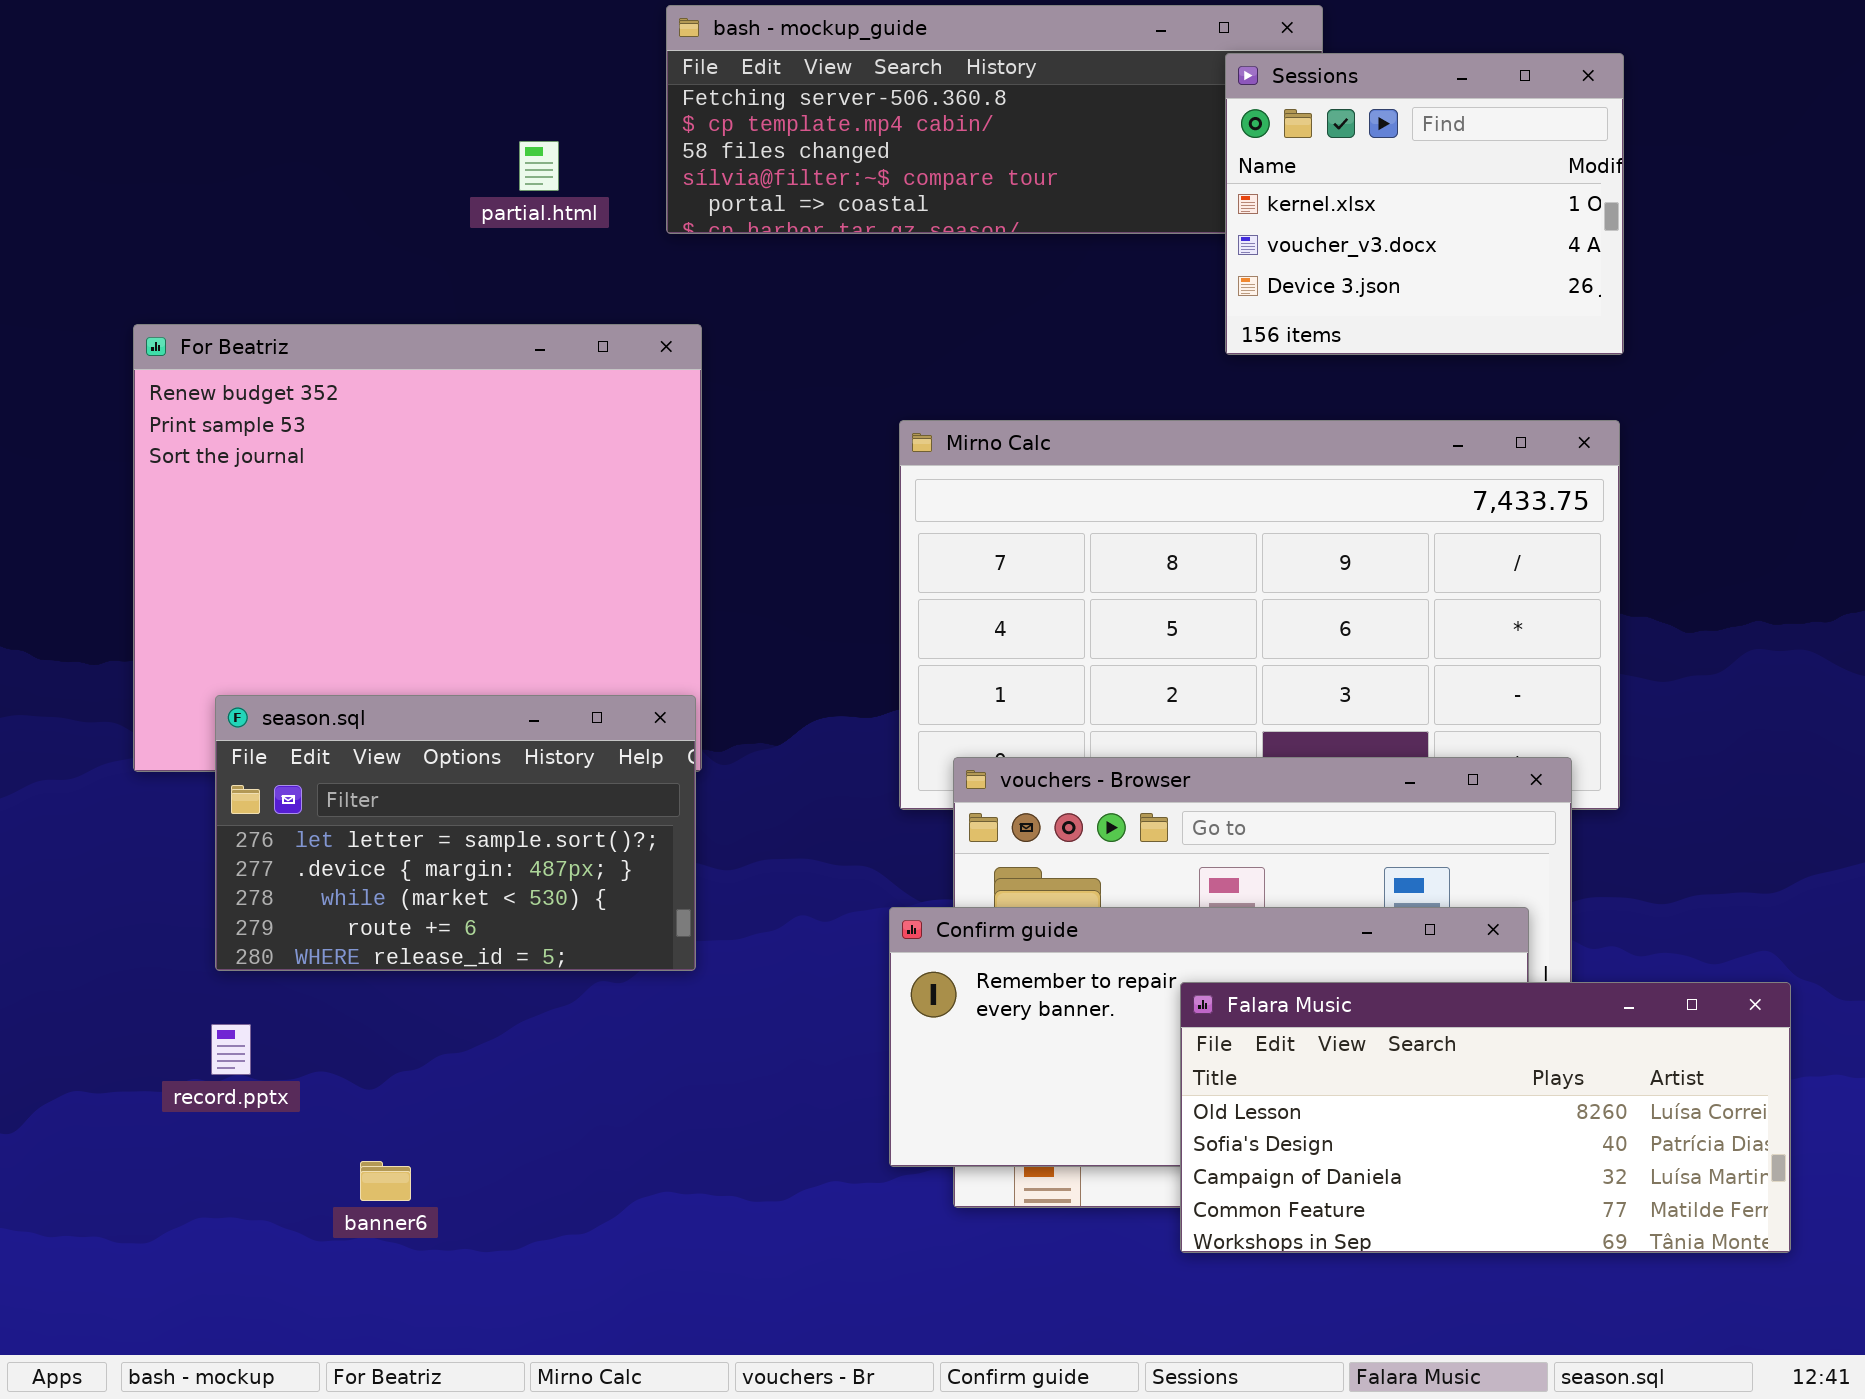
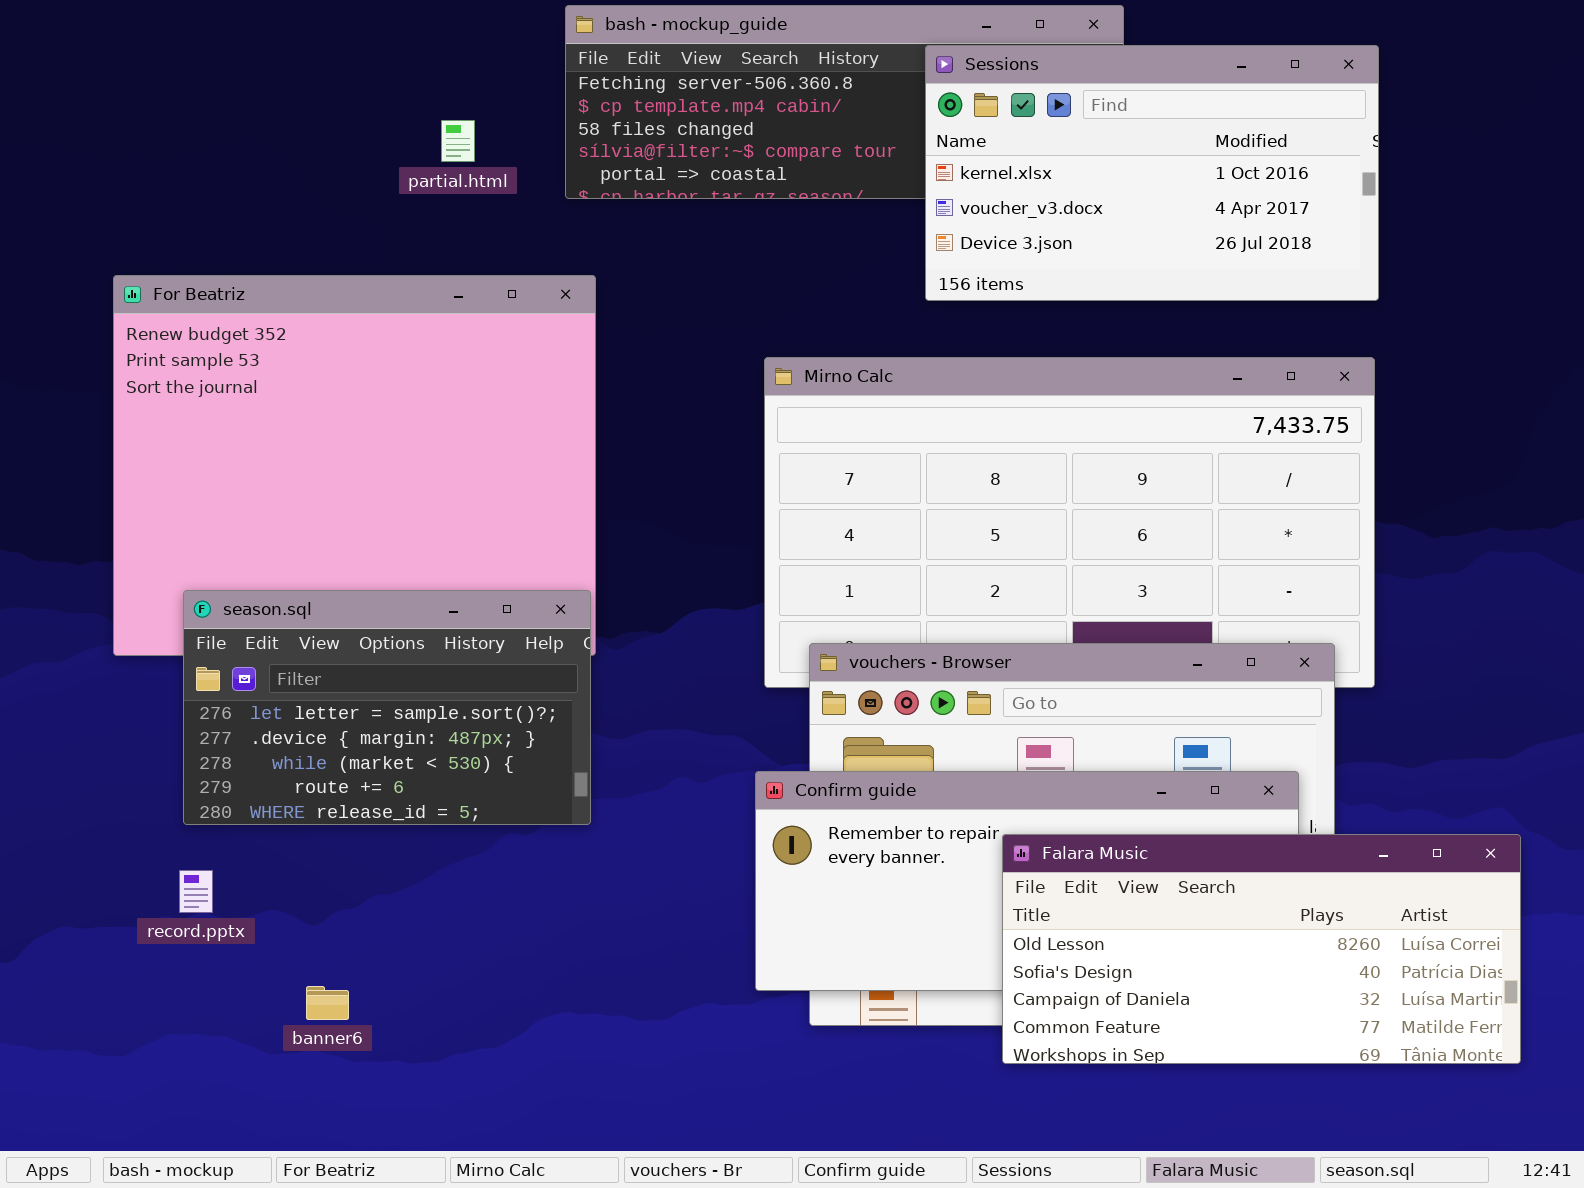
Sessions: [1225,53,1624,355] -> [925,45,1379,301], resized

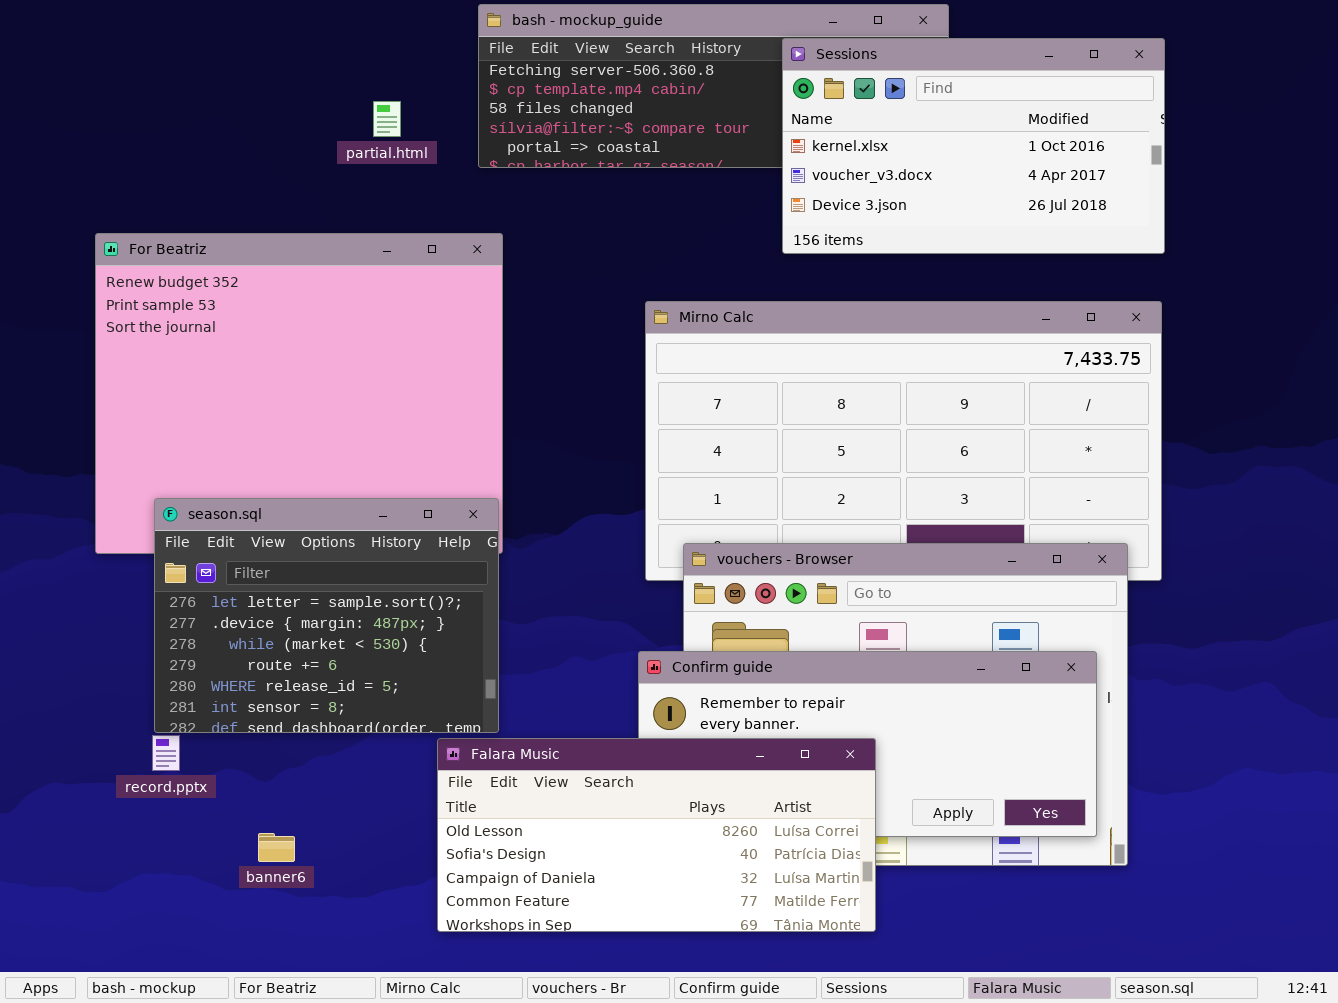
season.sql: [183,590,591,825] -> [154,498,499,733], resized
Falara Music: [1002,834,1521,1064] -> [437,738,876,932], moved

